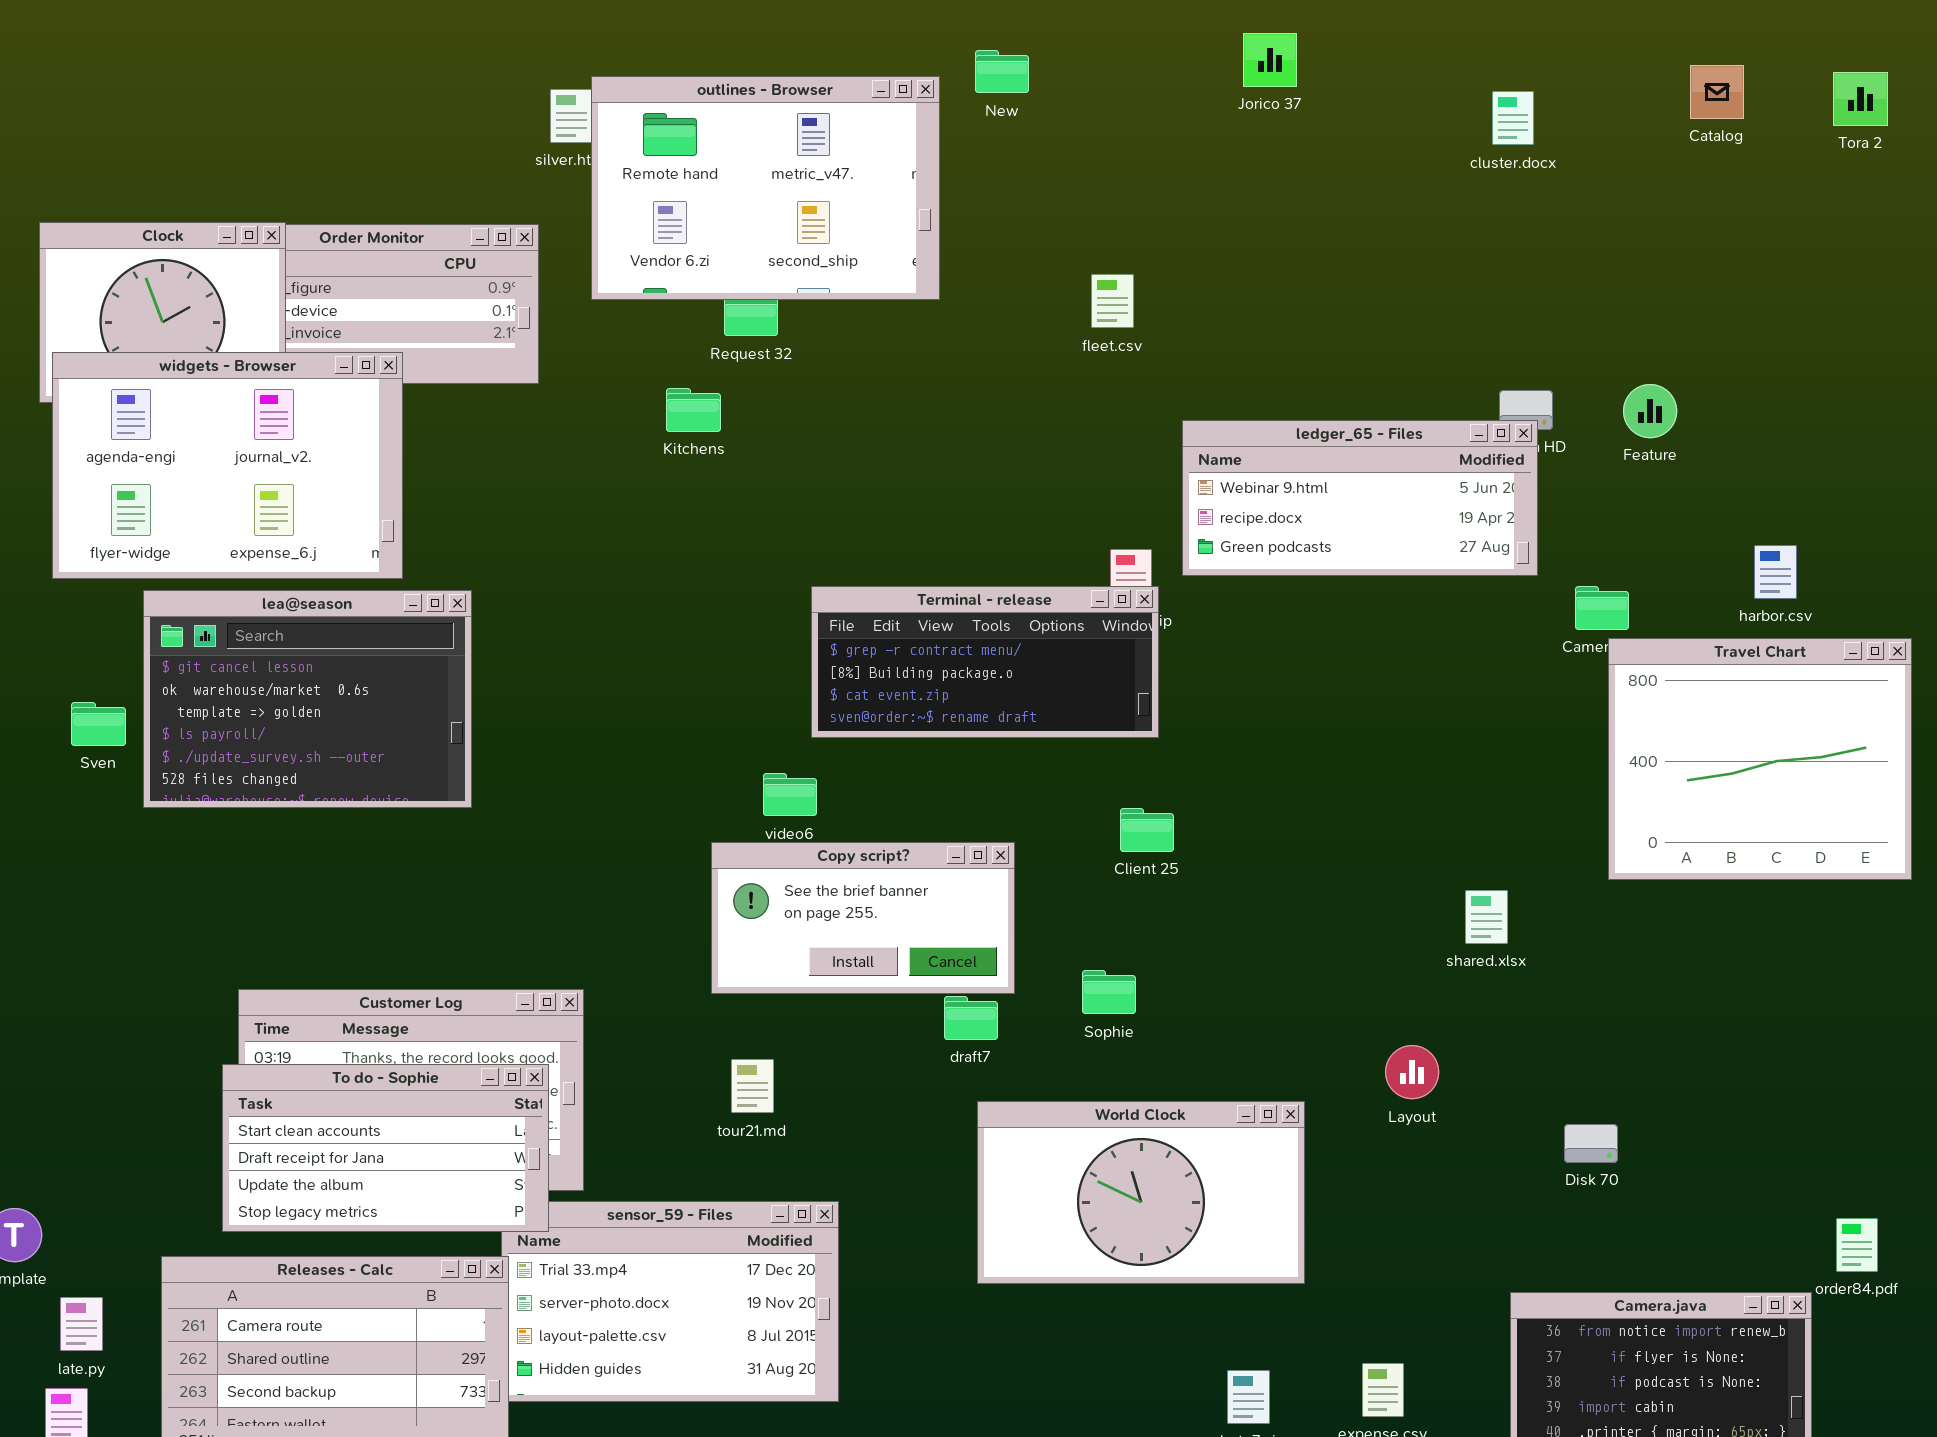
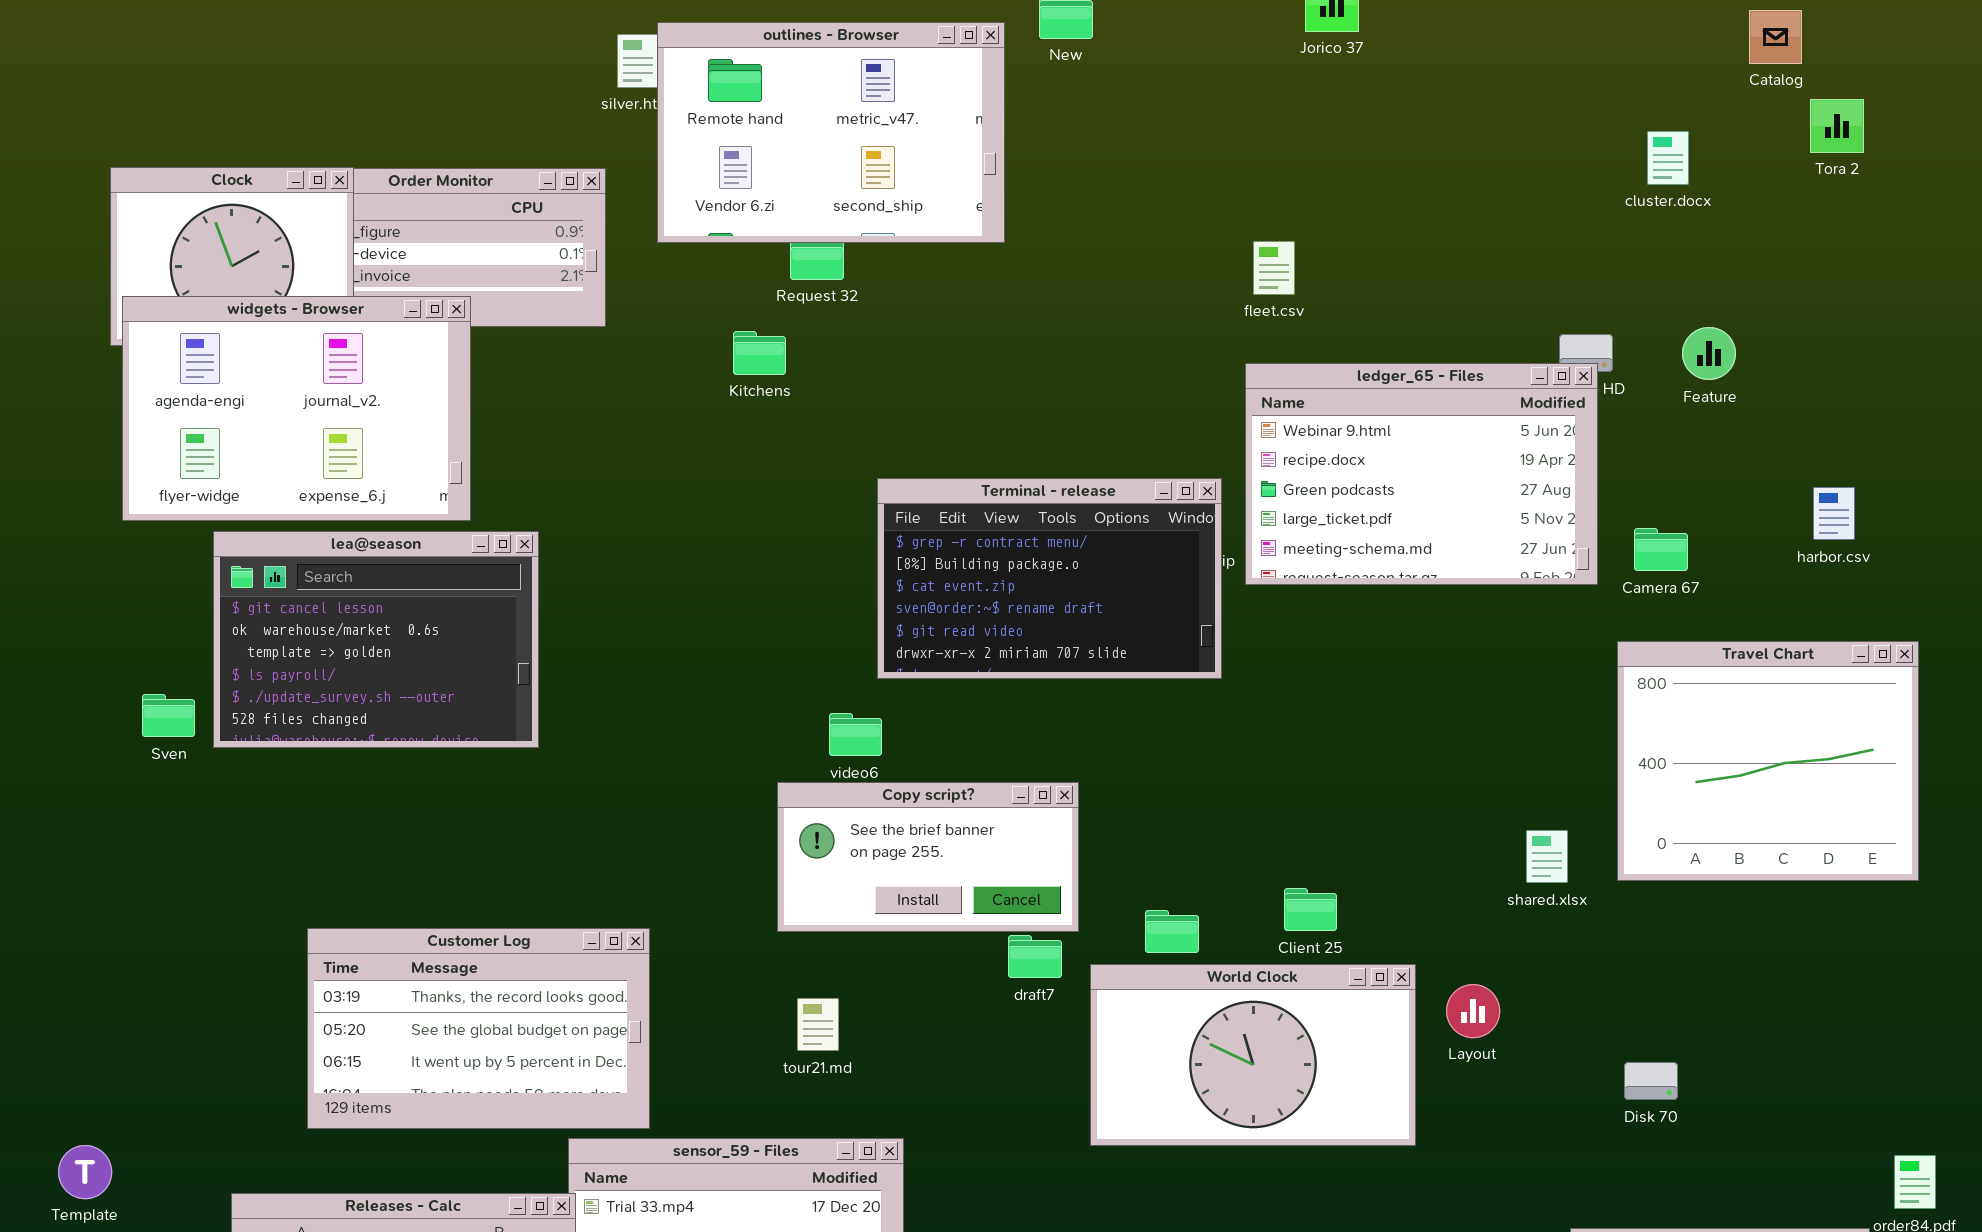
Tora 2: [1833,72,1888,126] -> [1810,99,1864,153], moved
cluster.docx: [1492,91,1534,145] -> [1647,131,1689,185], moved
fleet.csv: [1091,274,1134,328] -> [1253,241,1295,295], moved
ledger_65 - Files: [1182,420,1538,576] -> [1245,363,1598,585], resized
Terminal - release: [811,586,1159,738] -> [877,478,1222,679], resized
Travel Chart: [1608,638,1912,880] -> [1617,641,1919,881], moved
Sven: [71,702,126,746] -> [142,694,195,737], moved
Client 25: [1120,808,1174,852] -> [1284,888,1337,931], moved
To do - Sophie: [222,1064,549,1232] -> none, closed
World Clock: [977,1101,1305,1284] -> [1090,964,1416,1146], moved

